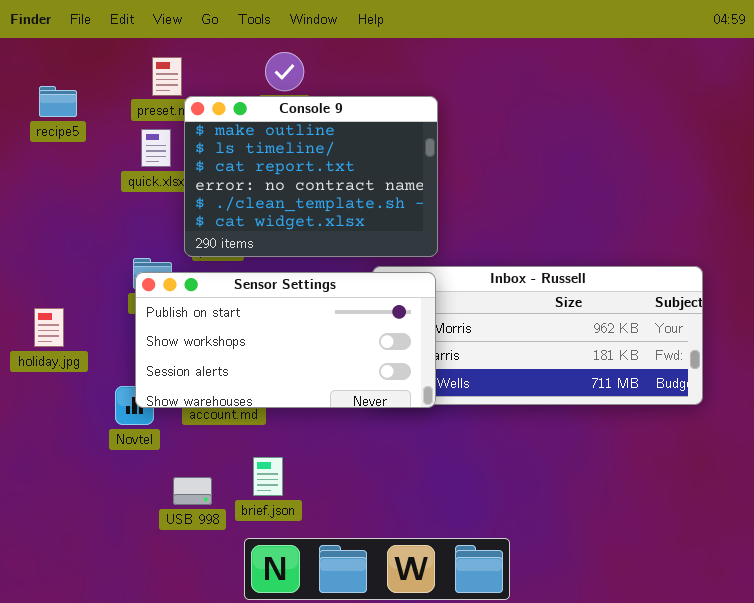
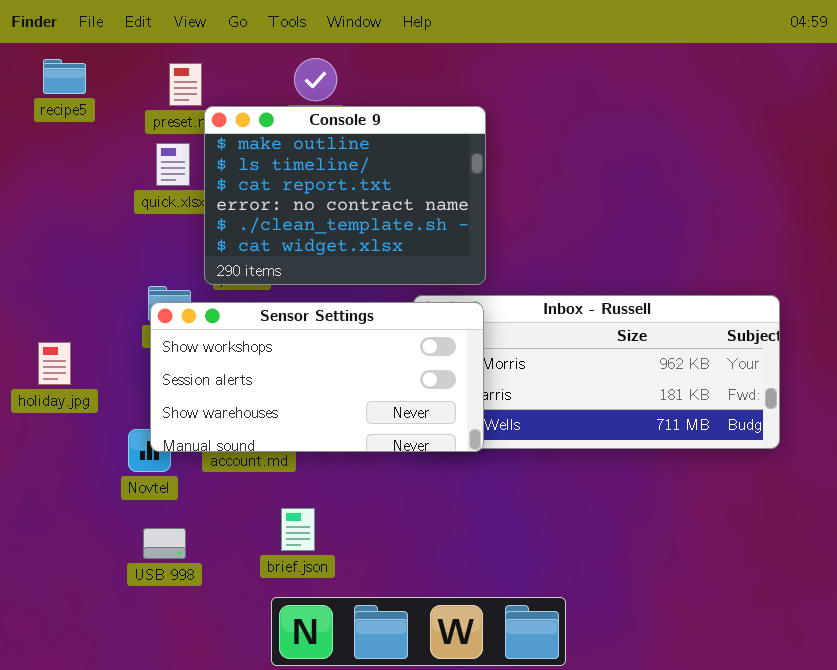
recipe5: [39,86,77,117] -> [43,59,86,94], moved
Sensor Settings: [135,272,436,408] -> [150,302,484,452], scrolled down 1 row
USB 998: [173,477,212,505] -> [143,528,186,559], moved

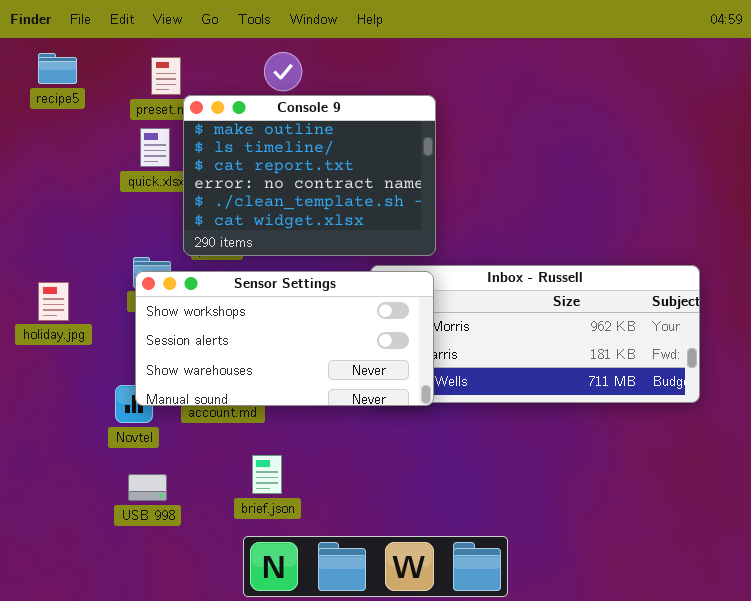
holiday.jpg: [38,342,71,385] -> [38,282,69,321], moved

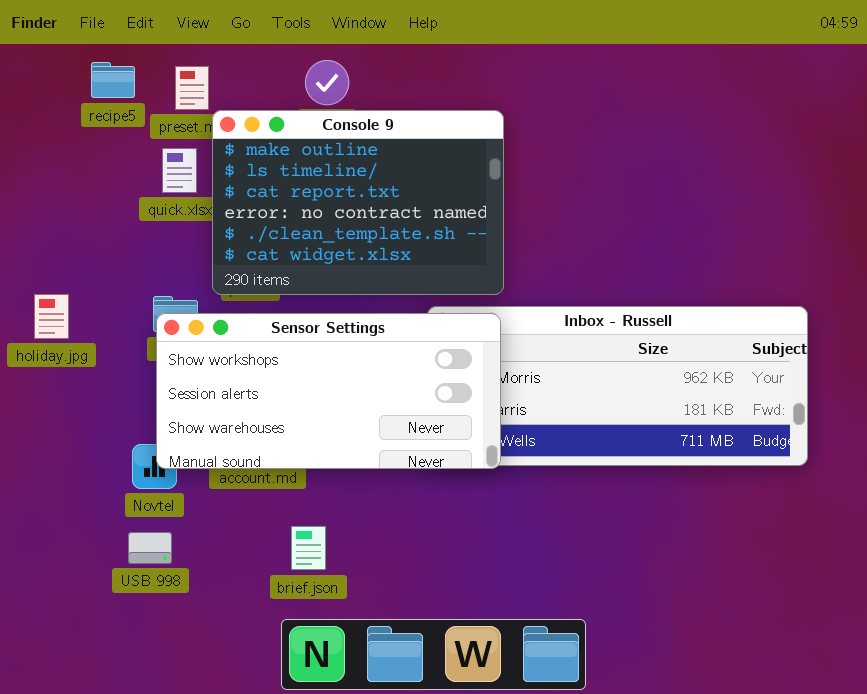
recipe5: [38,53,77,84] -> [91,62,135,98], moved
holiday.jpg: [38,282,69,321] -> [34,294,69,339], moved
USB 998: [128,474,167,501] -> [128,532,172,564], moved

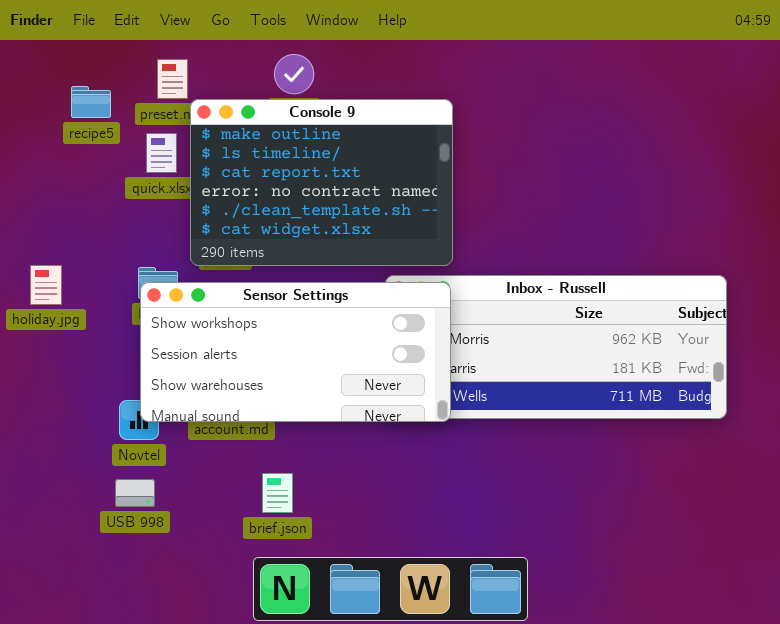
recipe5: [91,62,135,98] -> [71,86,111,118], moved

